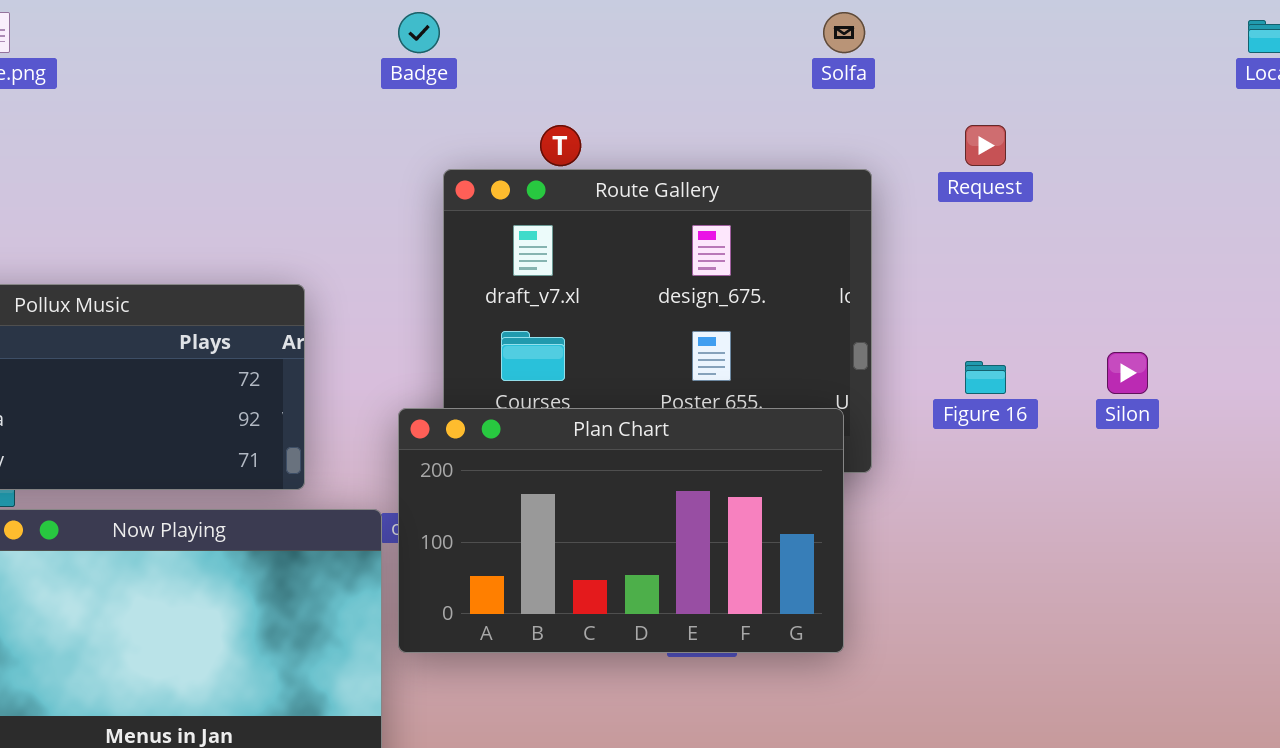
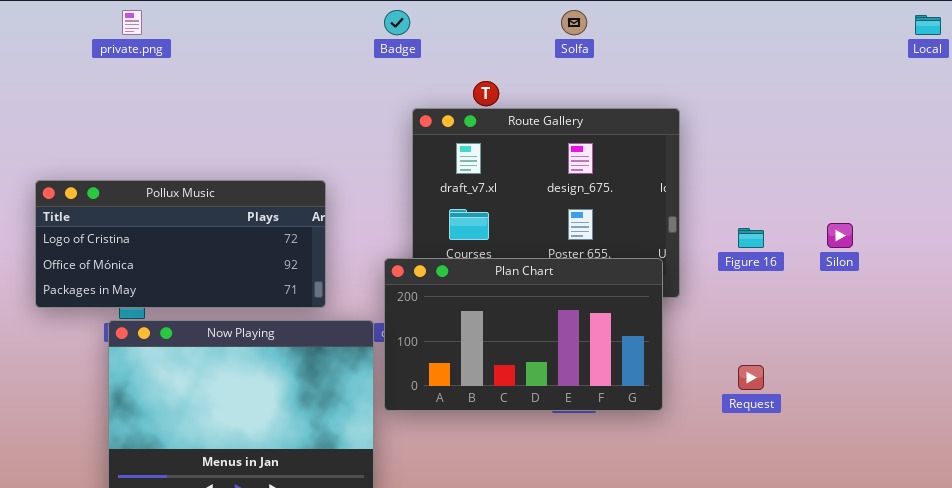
Solfa: [823,12,865,53] -> [561,10,587,35], moved
Request: [965,125,1006,166] -> [738,365,764,390], moved

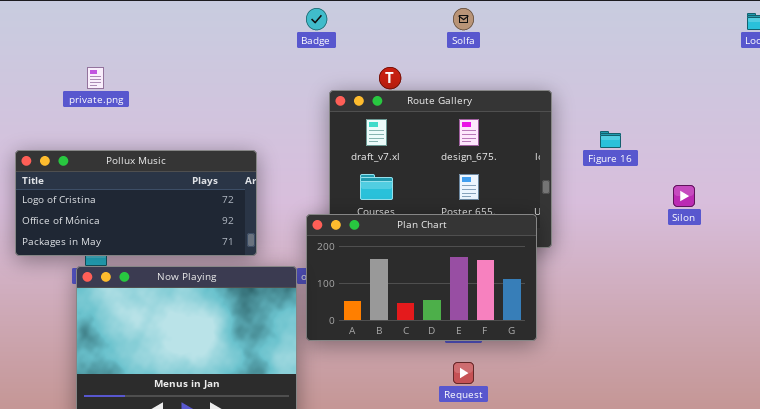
private.png: [122,10,142,35] -> [87,67,104,89], moved
Figure 16: [738,228,764,248] -> [600,131,621,148], moved
Request: [738,365,764,390] -> [453,362,474,384], moved

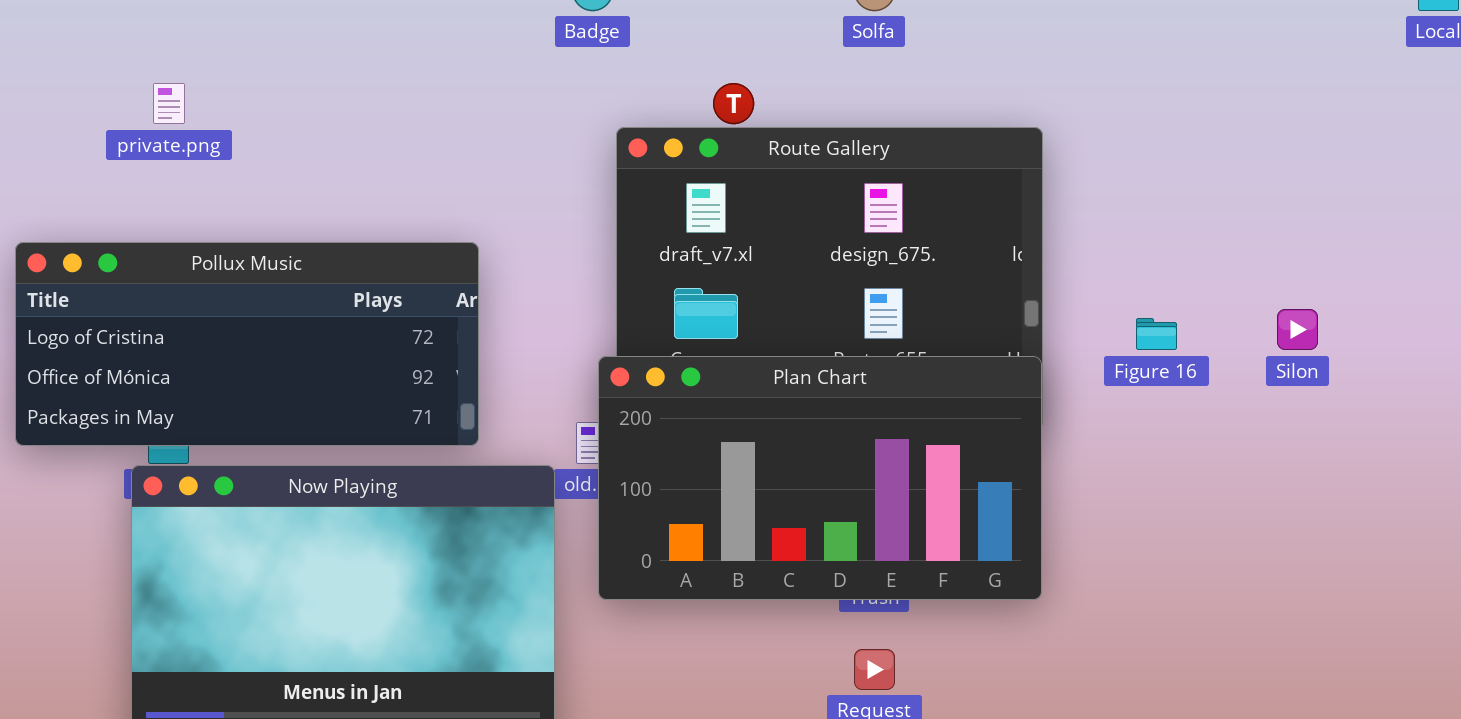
Figure 16: [600,131,621,148] -> [1136,318,1177,350], moved
Plan Chart: [306,214,537,341] -> [598,356,1042,600], moved

